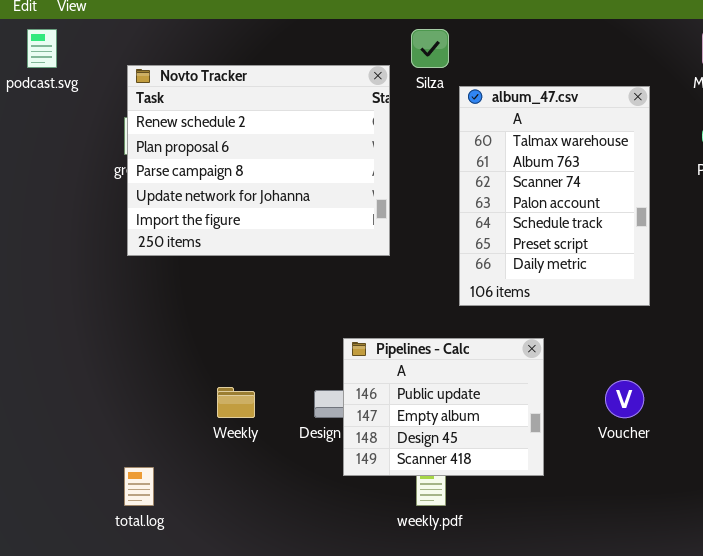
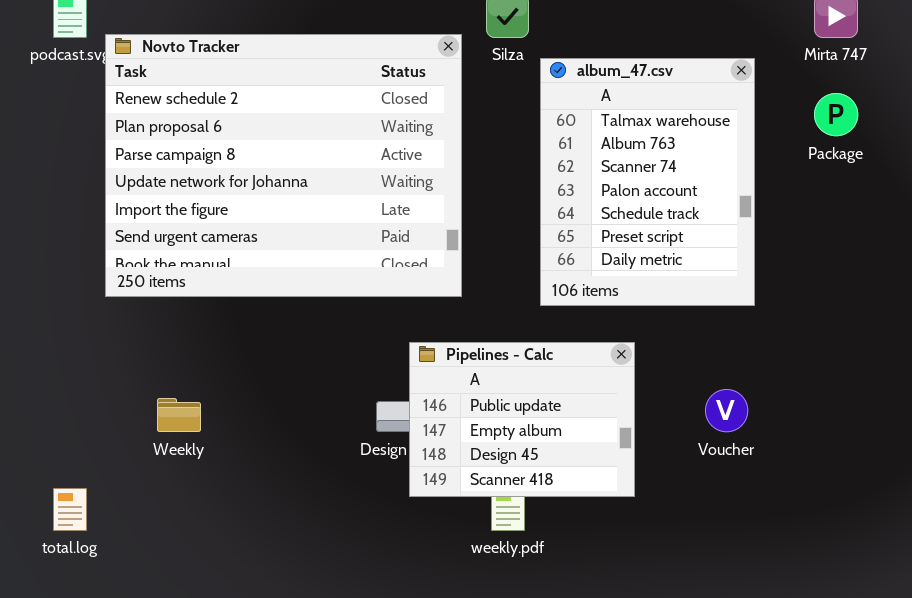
Novto Tracker: [127,65,390,256] -> [105,34,462,297], resized
Weekly: [217,387,255,418] -> [157,398,201,432], moved
total.log: [124,467,154,506] -> [53,488,87,531], moved

